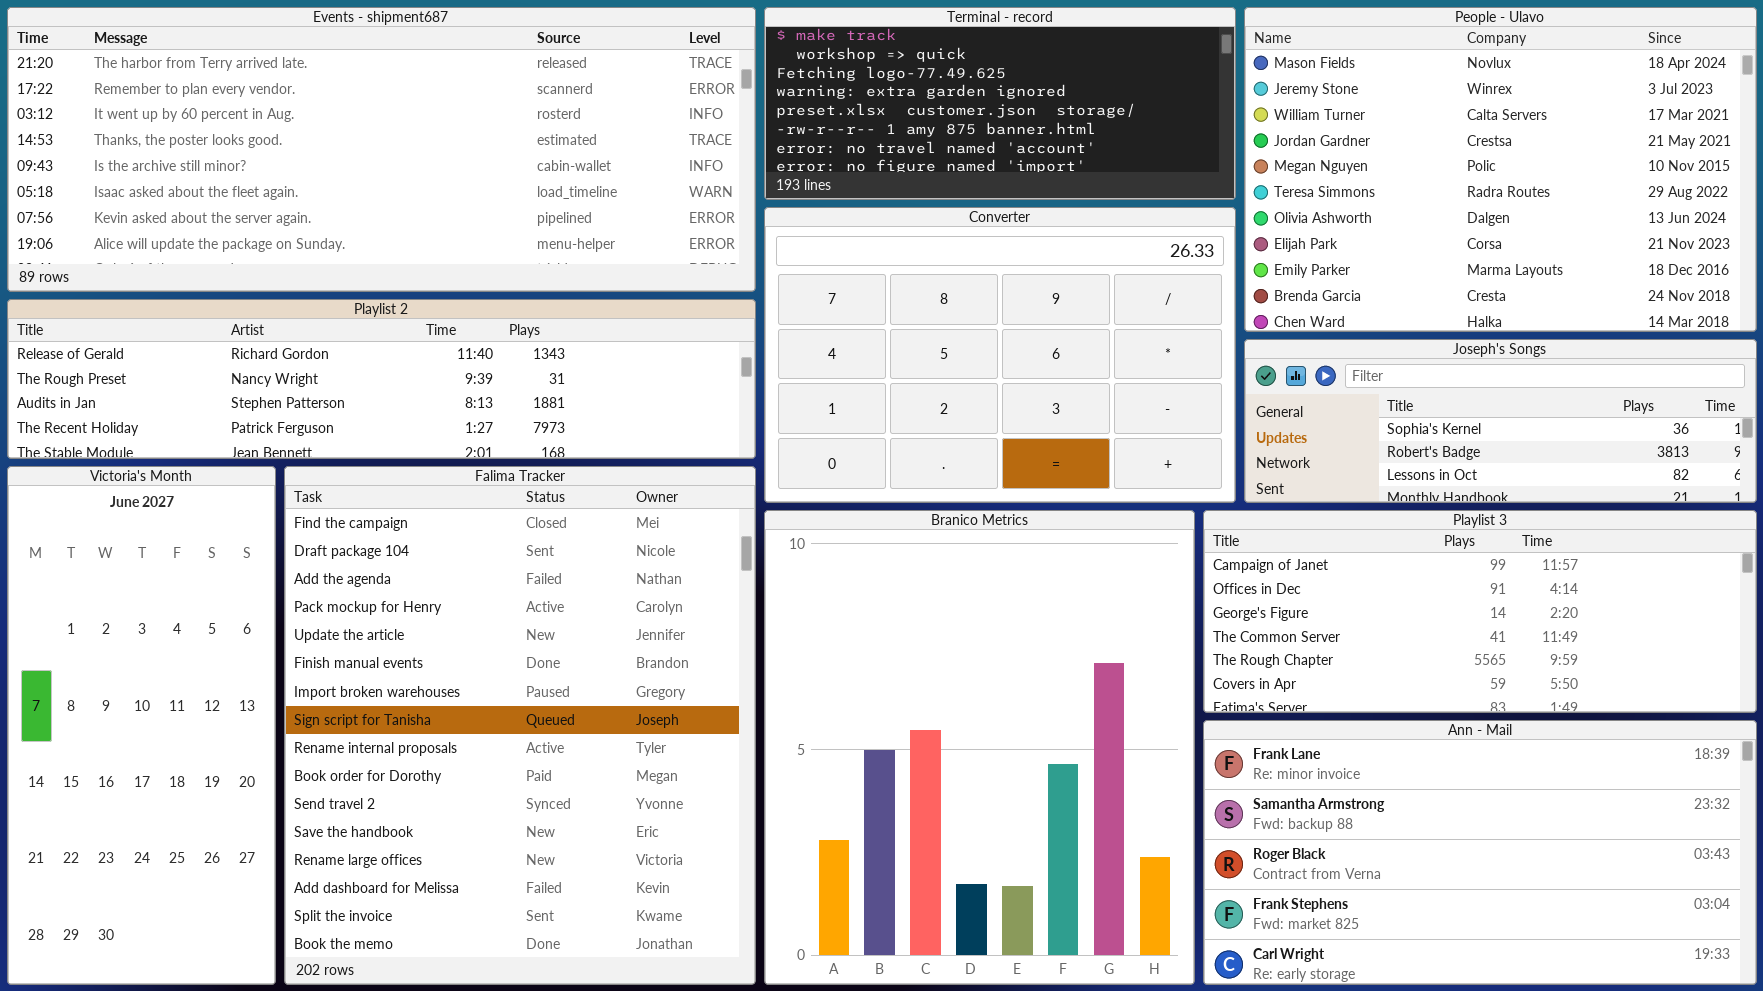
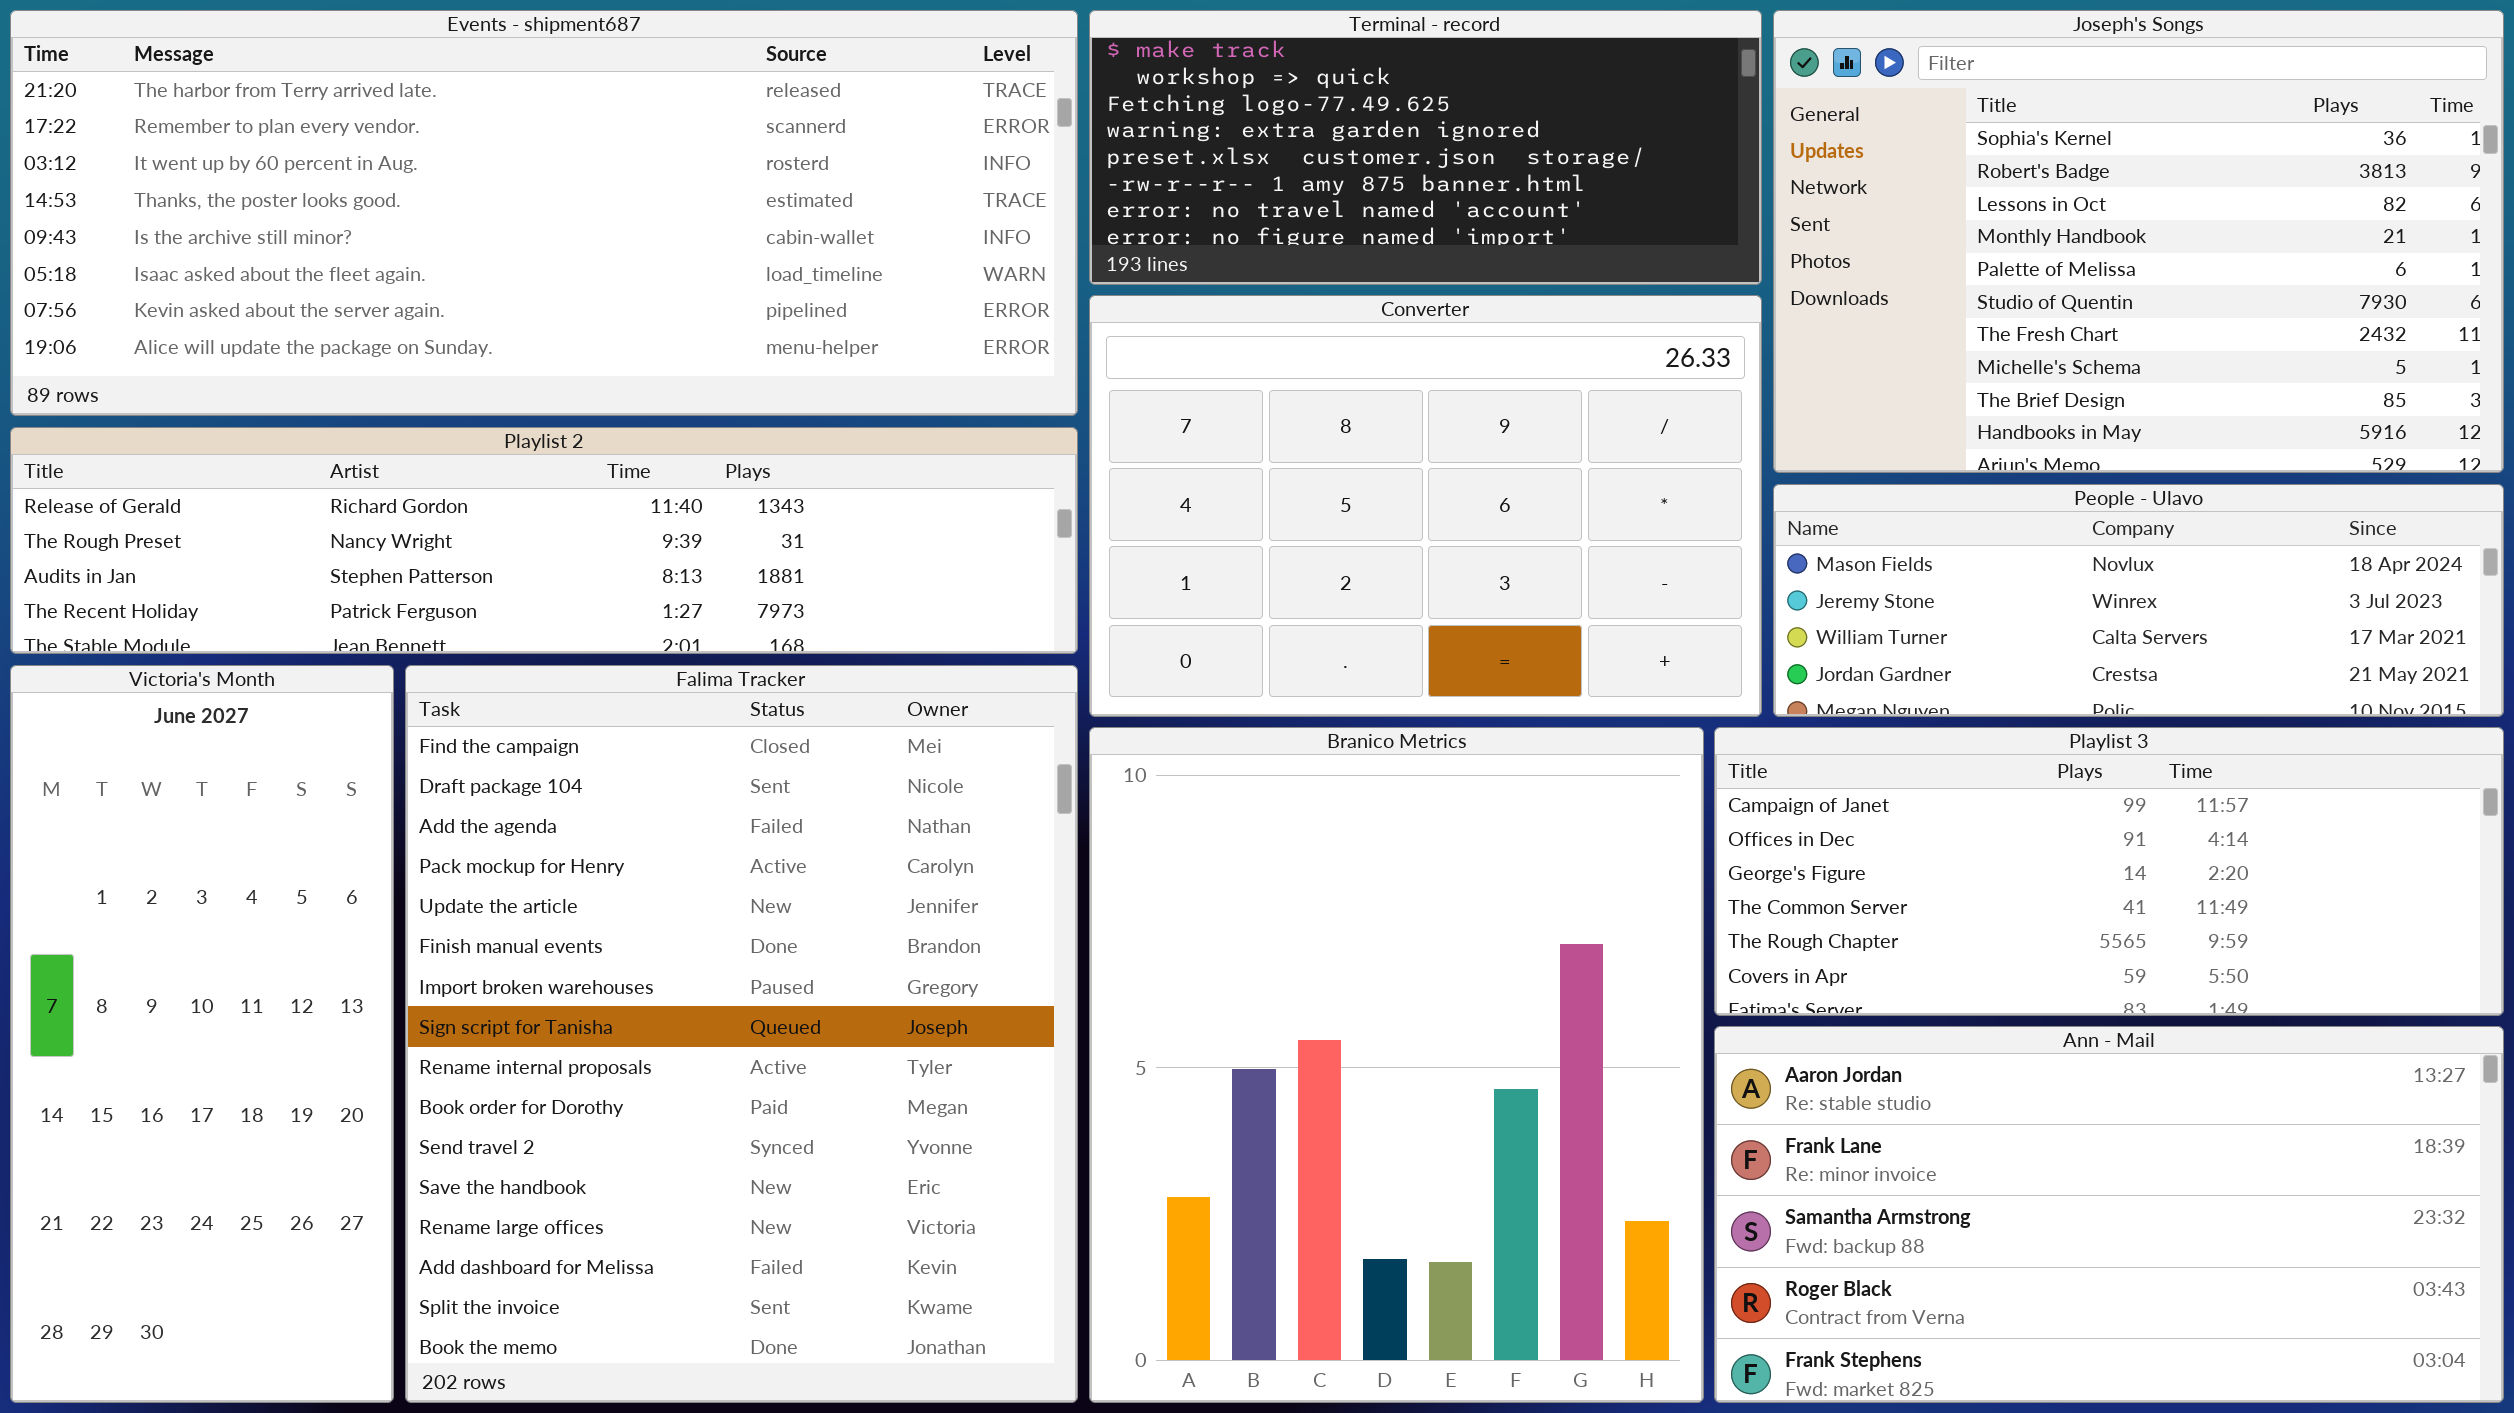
People - Ulavo: [1244,7,1757,332] -> [1773,484,2504,717], moved, resized
Joseph's Songs: [1244,339,1757,503] -> [1773,10,2504,473], moved, resized
Ann - Mail: [1203,720,1757,985] -> [1714,1026,2504,1403], scrolled up 1 row

